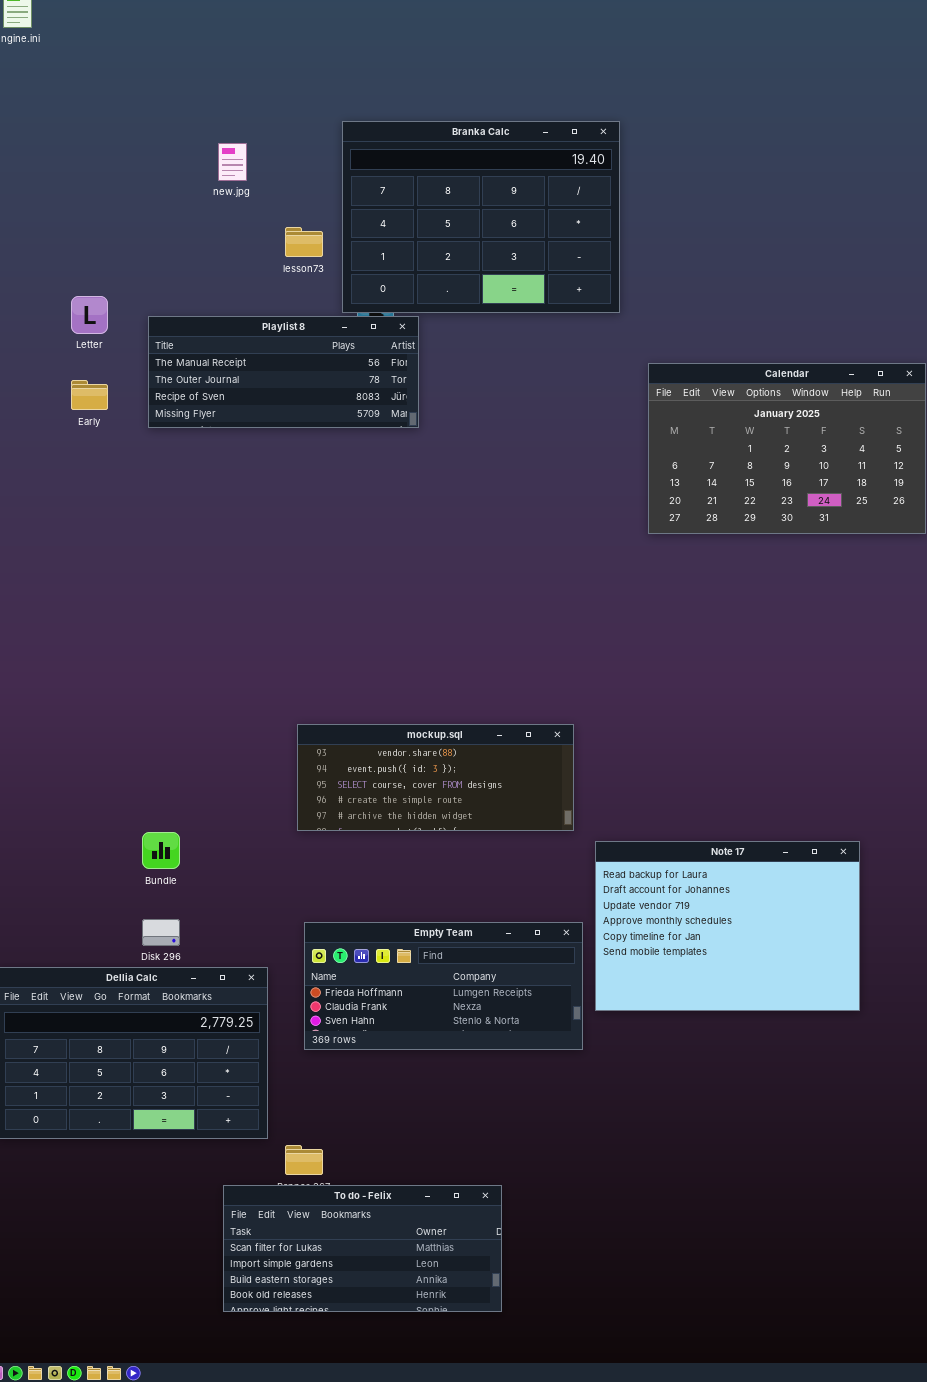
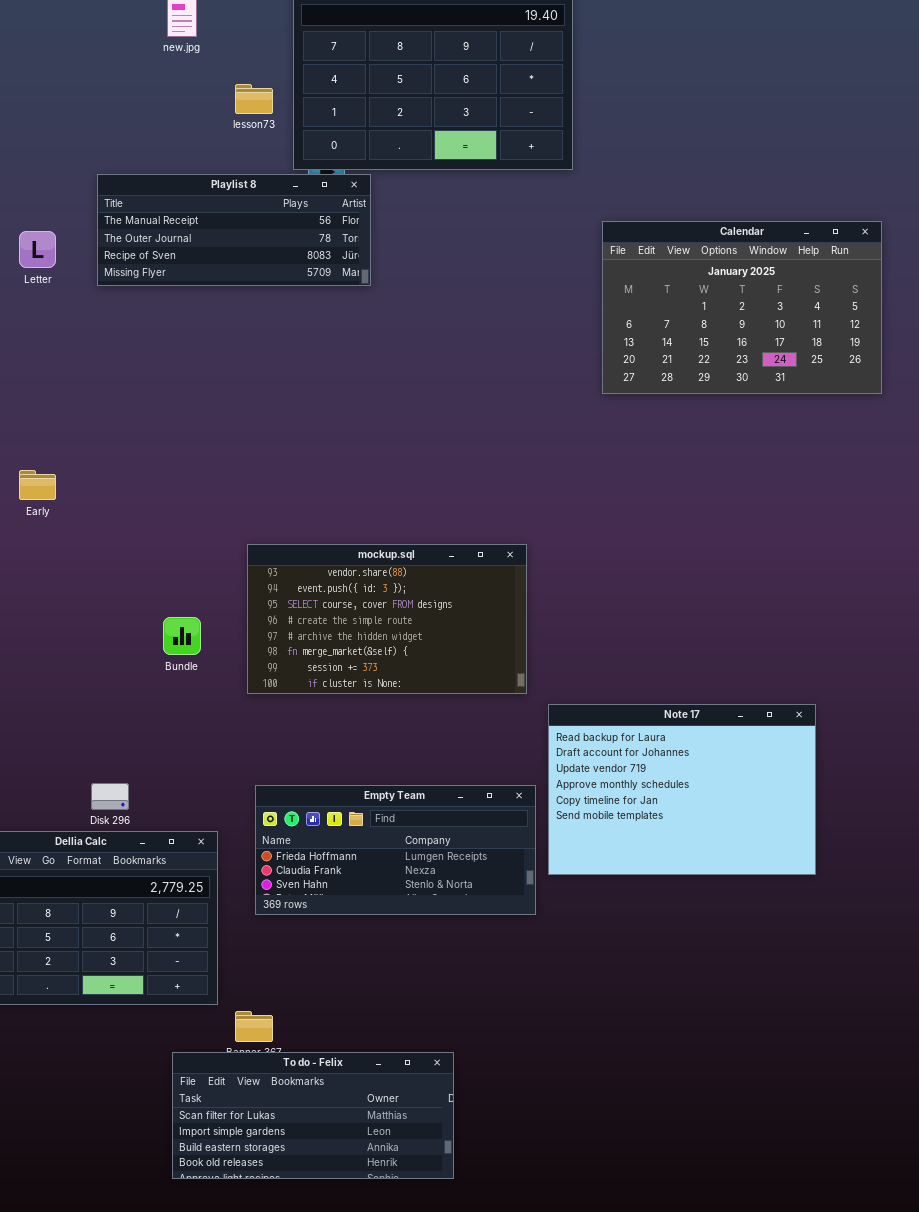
Letter: [71,296,108,334] -> [19,231,56,268], moved
Early: [71,380,108,410] -> [19,470,56,500], moved
mockup.sql: [297,724,574,831] -> [247,544,527,694], resized
Bundle: [142,832,180,869] -> [163,617,201,655], moved

